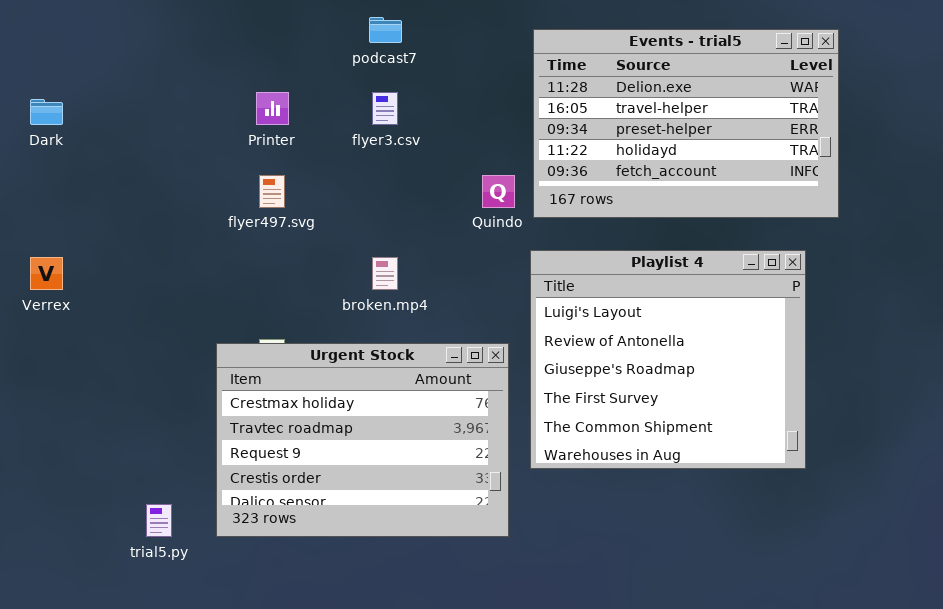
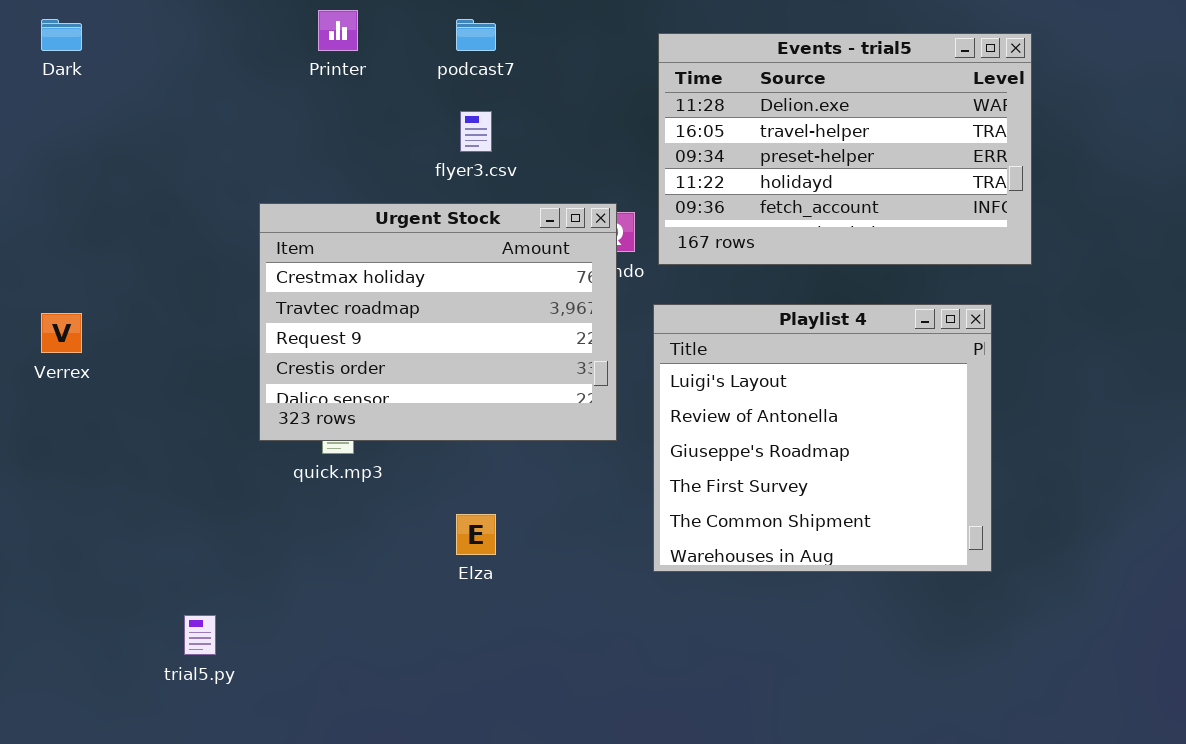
Printer: [256,92,289,125] -> [318,10,358,51], moved
Dark: [30,99,63,125] -> [41,19,82,51], moved
Urgent Stock: [216,343,509,537] -> [259,203,617,441], moved

